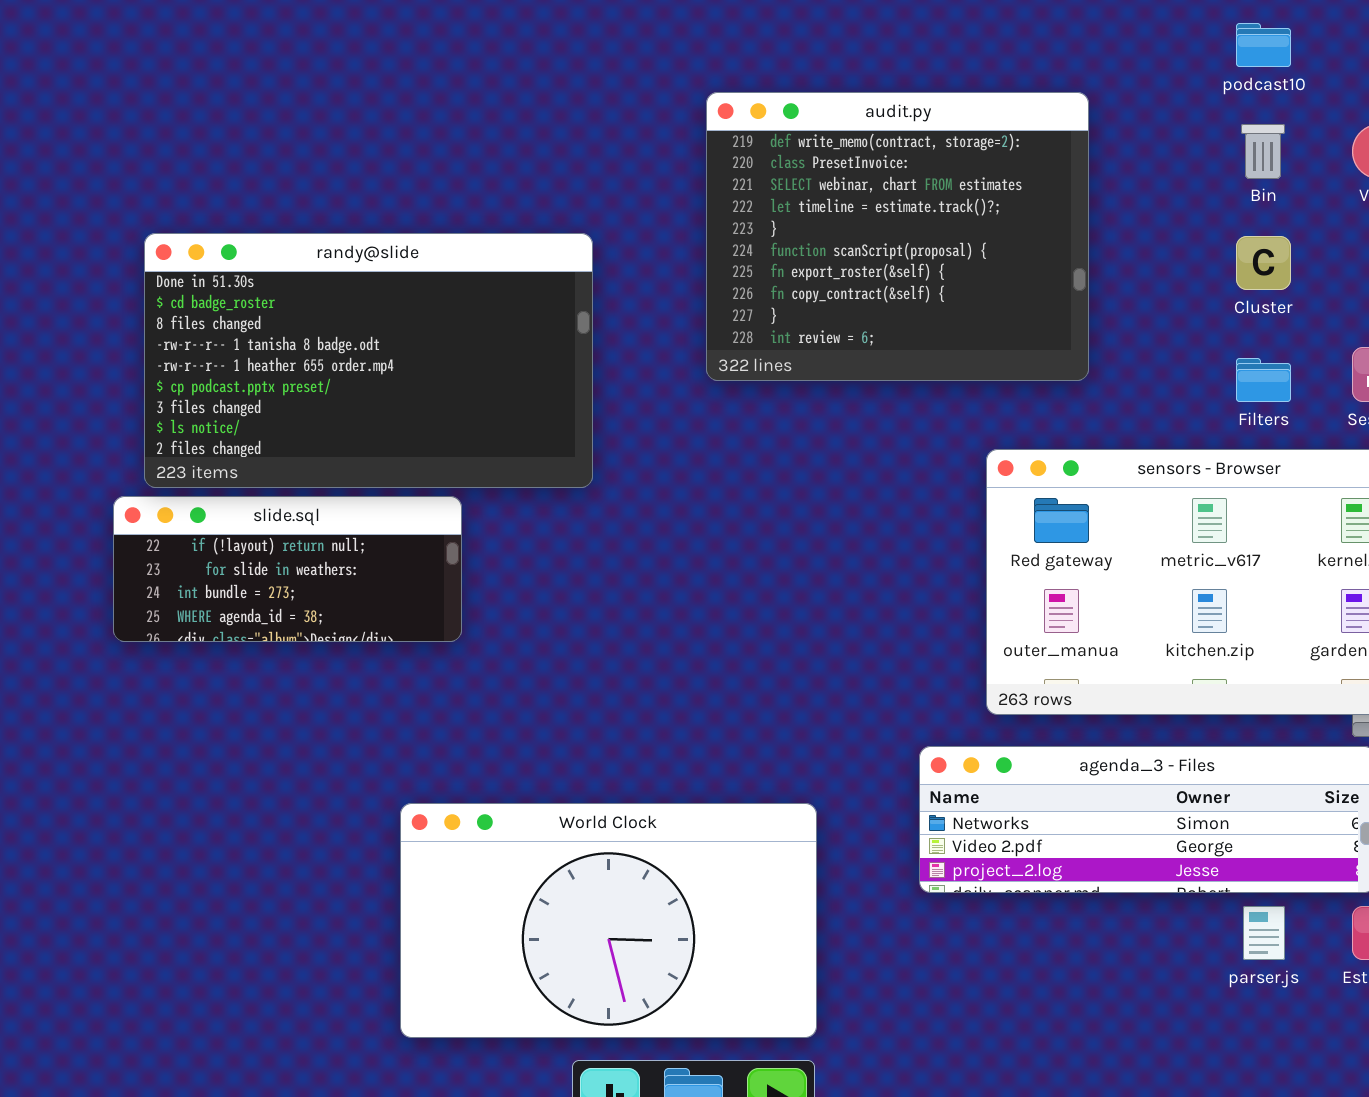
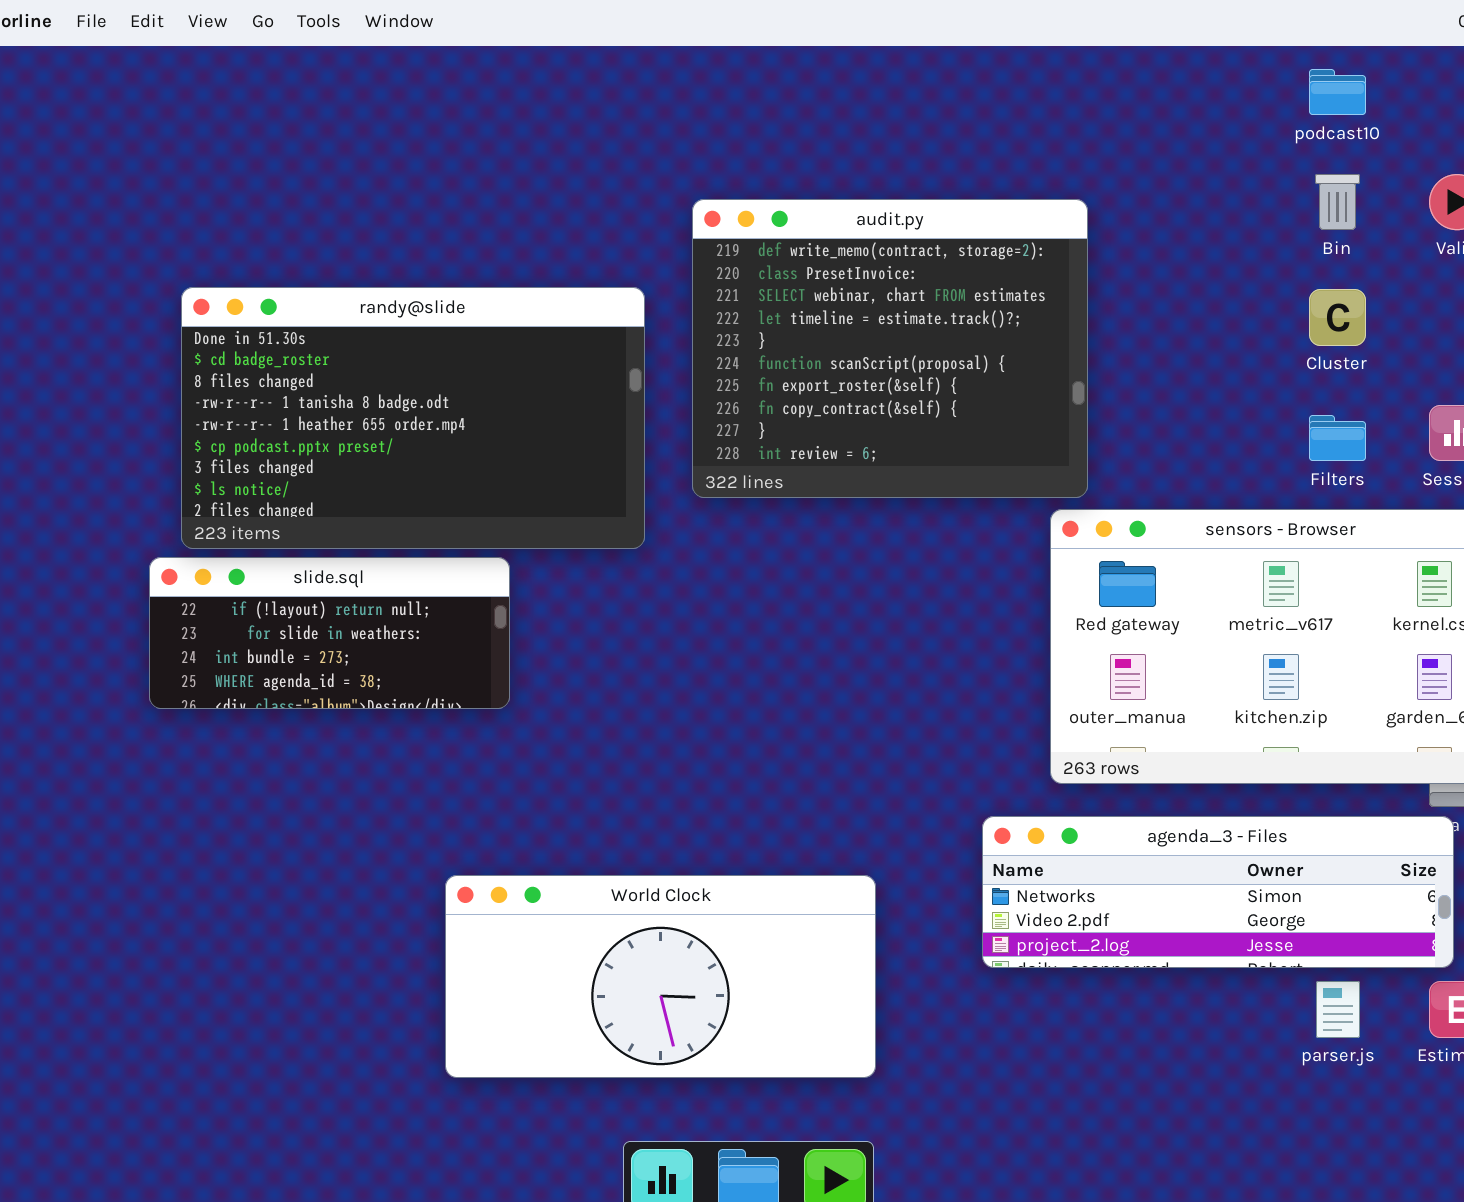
audit.py: [706,92,1089,381] -> [692,199,1088,498], moved
World Clock: [400,803,817,1038] -> [445,875,876,1078], resized

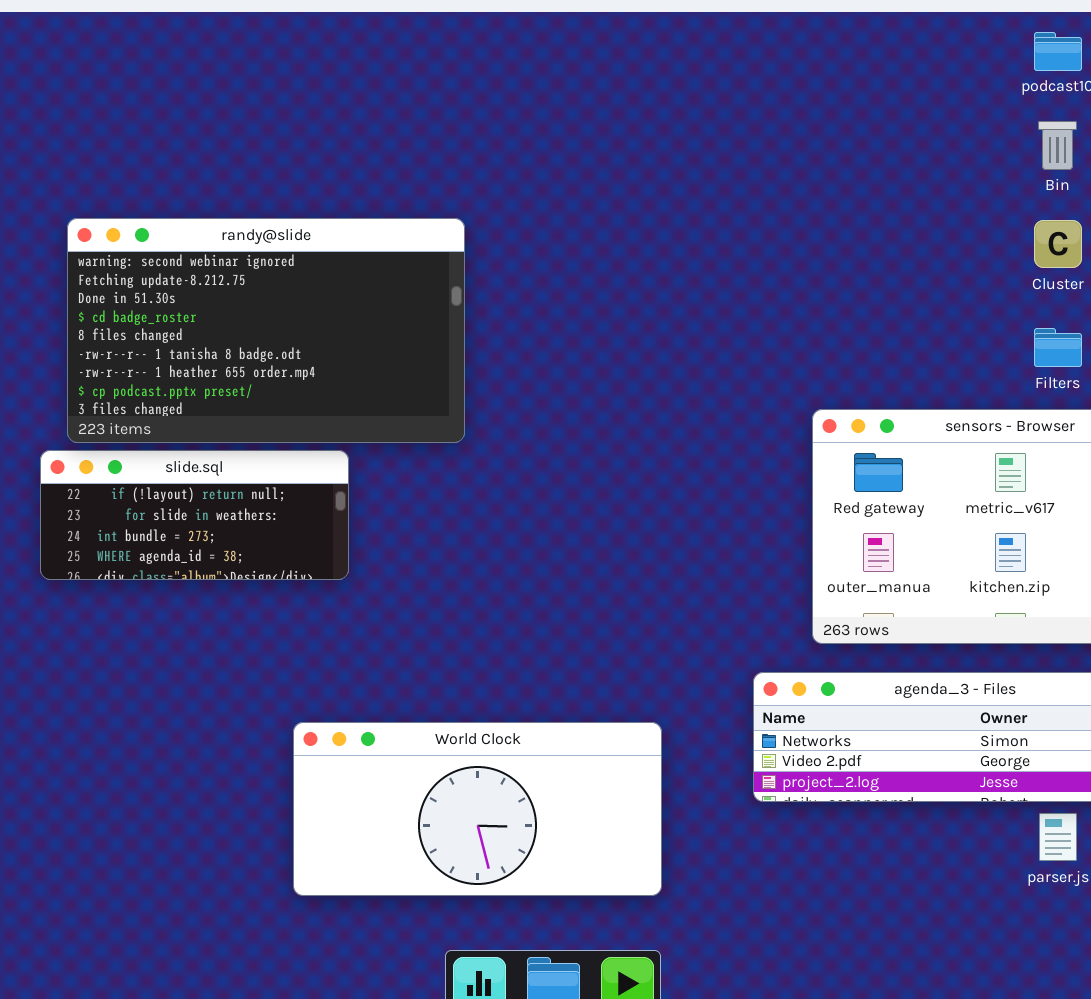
audit.py: [692,199,1088,498] -> none, closed
randy@slide: [181,287,645,549] -> [67,218,465,443], scrolled up 2 rows

